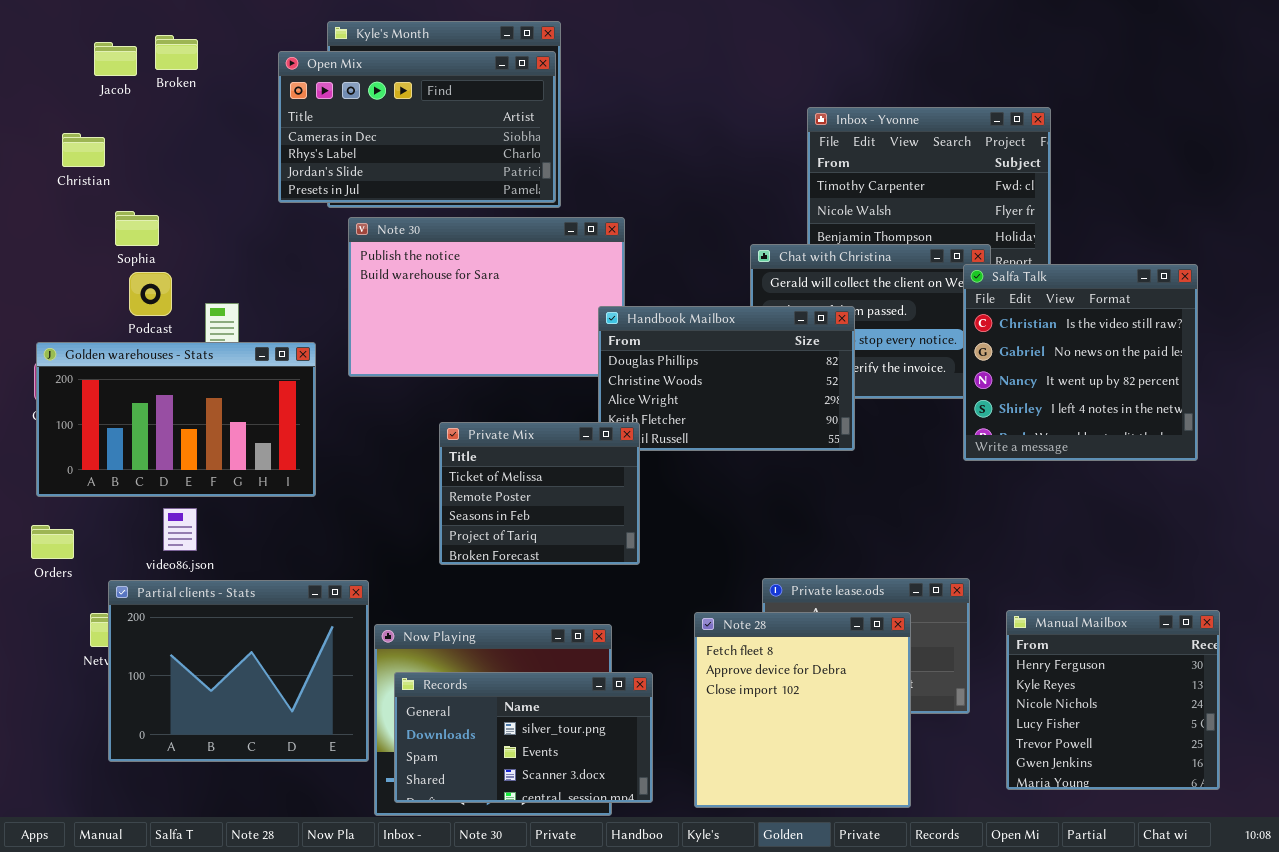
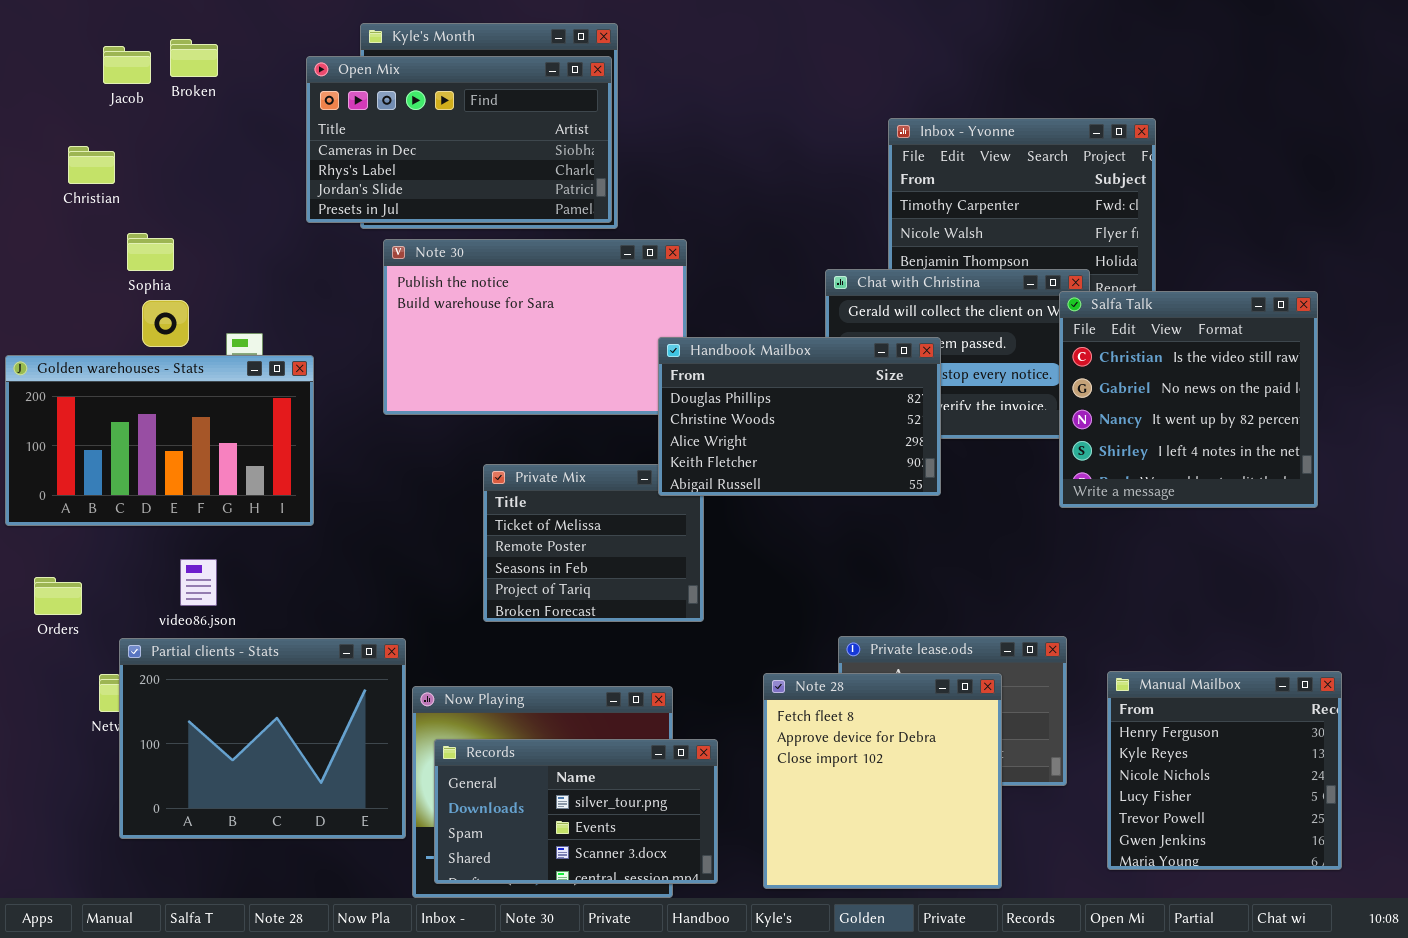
Handbook Mailbox: [598,306,855,451] -> [658,337,941,496], raised
Golden warehouses - Stats: [36,342,316,497] -> [5,355,314,526], moved

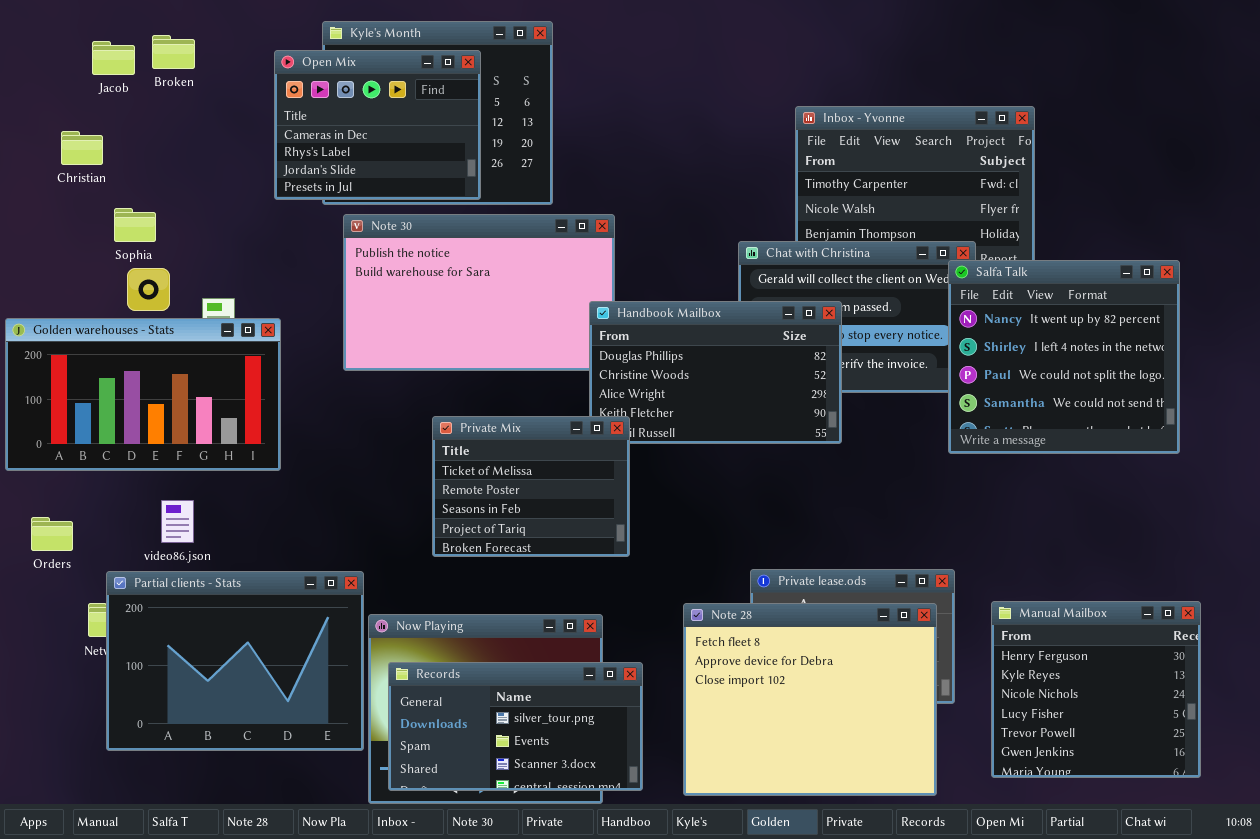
Open Mix: [306,56,612,223] -> [274,50,481,200], resized
Salfa Talk: [1059,291,1318,508] -> [948,260,1180,454], scrolled down 2 rows
Private Mix: [483,464,704,622] -> [432,416,630,557], raised
Note 28: [763,673,1002,889] -> [683,603,937,796], resized

